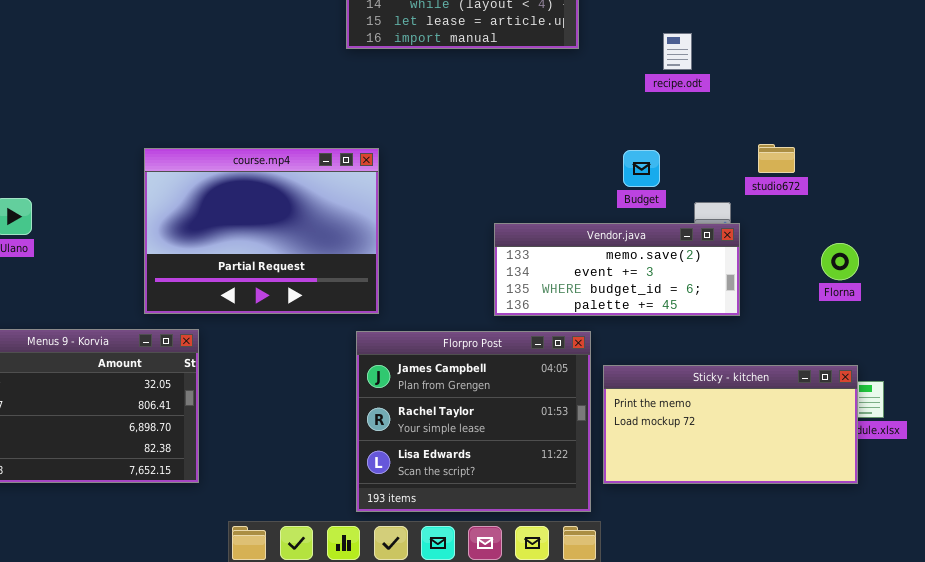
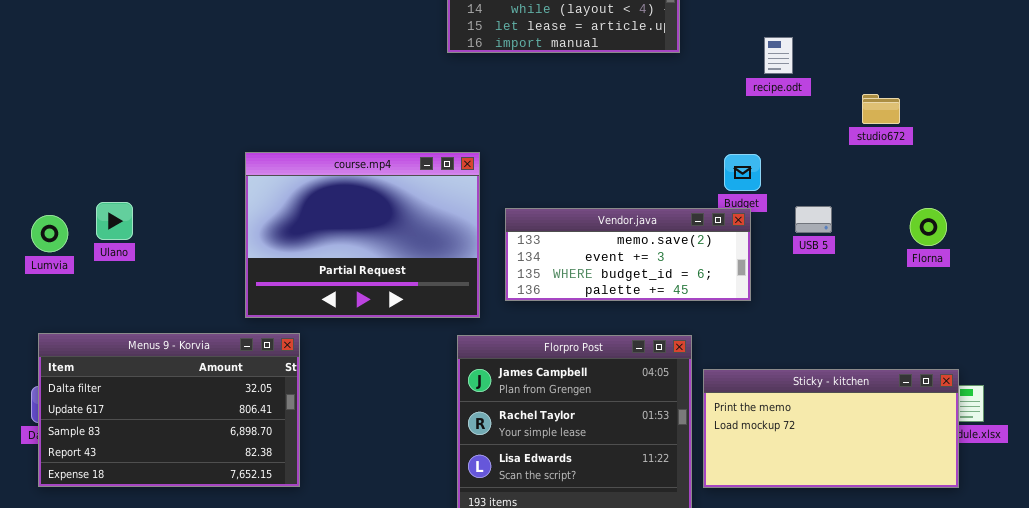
studio672: [758,144,795,173] -> [862,94,900,124], moved
Vendor.java: [494,223,740,316] -> [505,208,751,301], moved
Florna: [821,243,859,280] -> [910,208,947,246], moved

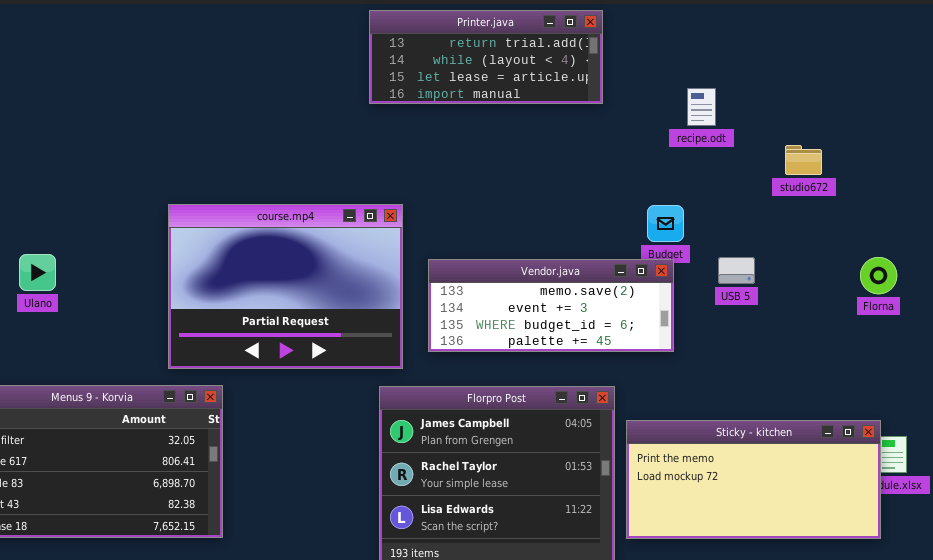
Florna: [910,208,947,246] -> [860,257,897,294], moved

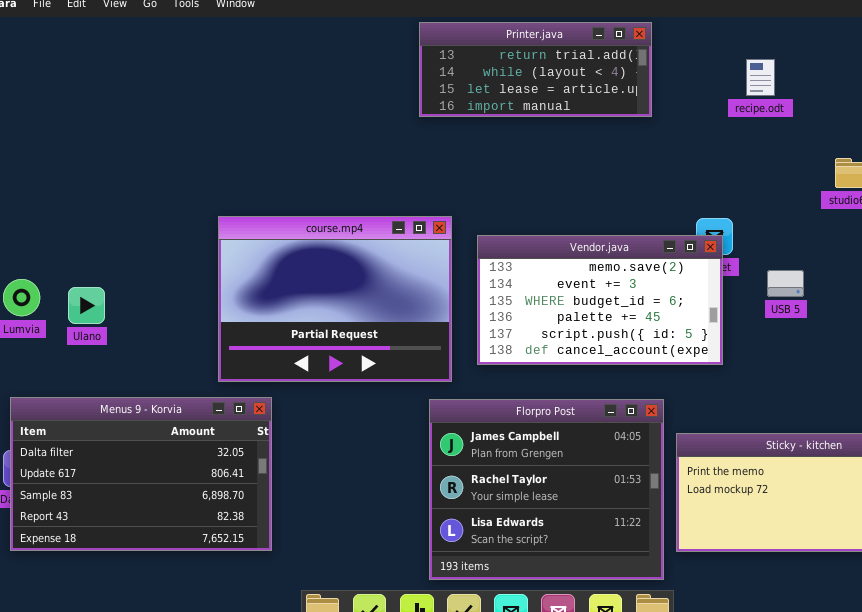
recipe.odt: [687,88,716,126] -> [746,59,775,96], moved
Ulano: [19,254,56,291] -> [68,287,105,324], moved
Vendor.java: [428,259,674,352] -> [477,235,723,365], resized

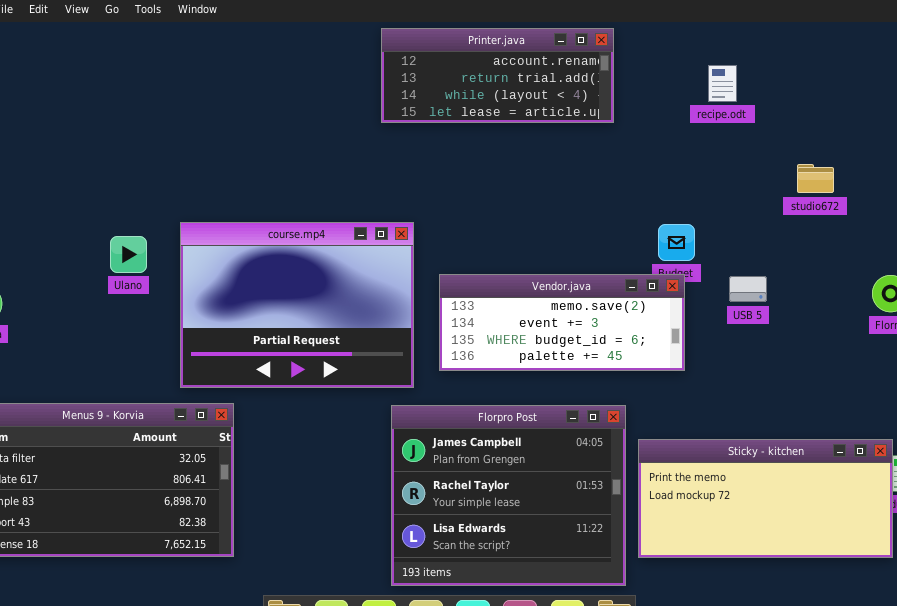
Printer.java: [419,22,652,117] -> [381,28,614,123], scrolled up 1 row
Vendor.java: [477,235,723,365] -> [439,274,685,371], resized
Ulano: [68,287,105,324] -> [110,236,147,273], moved

